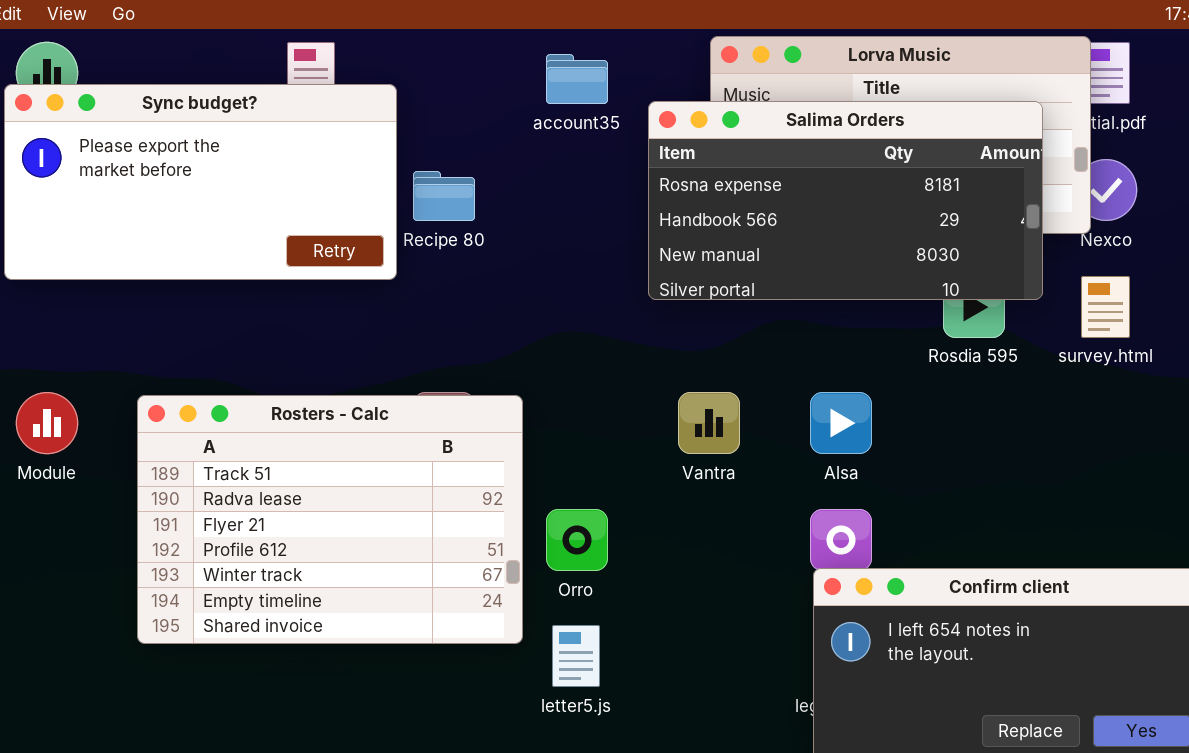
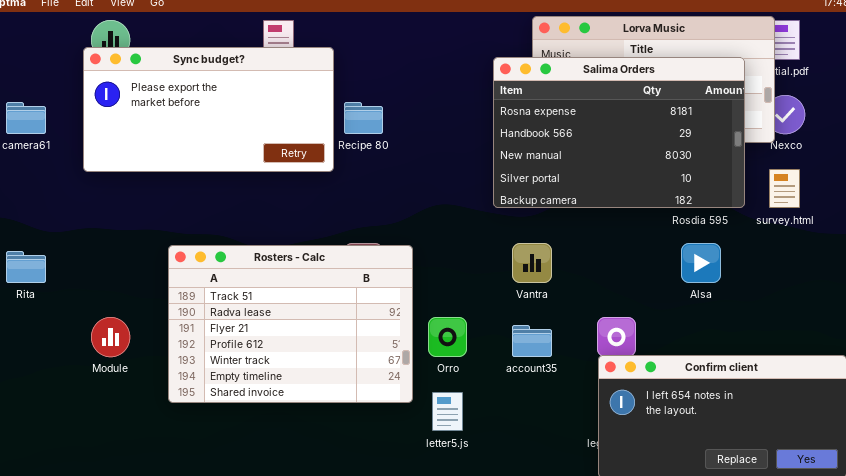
account35: [546,54,608,104] -> [512,325,552,357], moved
Salima Orders: [648,101,1043,300] -> [493,57,745,208], resized
Module: [16,392,78,454] -> [91,317,130,357], moved
Alsa: [810,392,872,454] -> [681,243,721,283], moved

